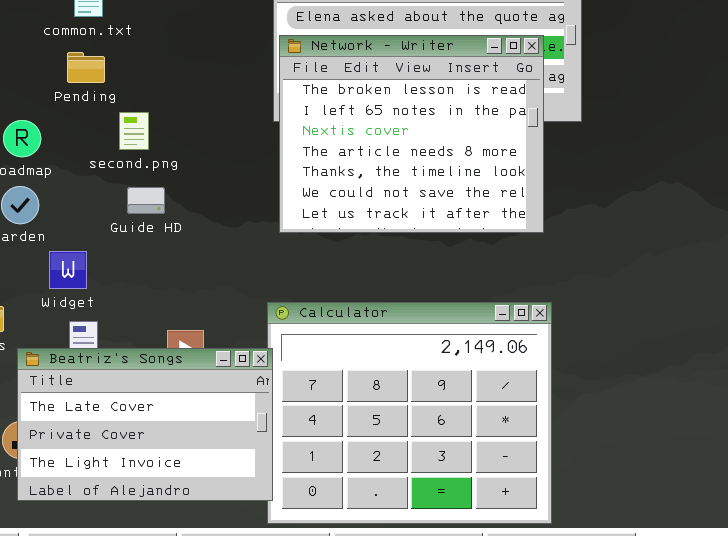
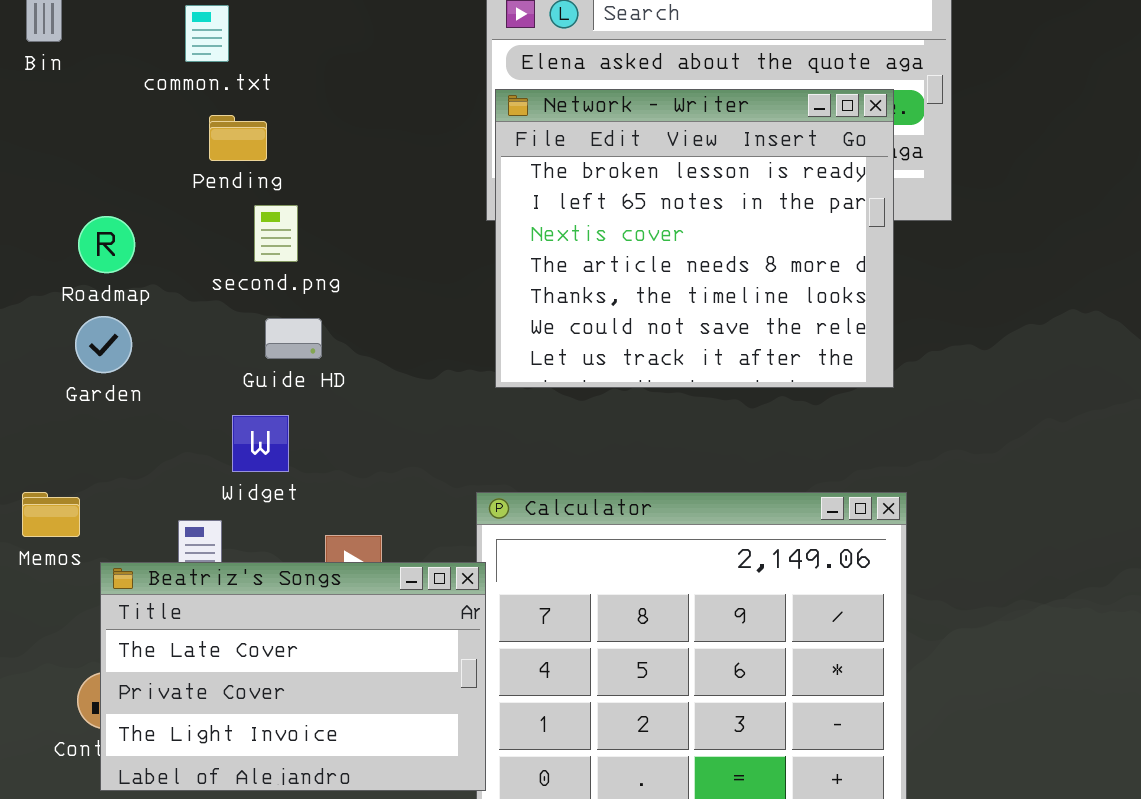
Pending: [67,52,105,83] -> [209,115,267,161], moved
Widget: [49,251,87,289] -> [232,415,289,472], moved

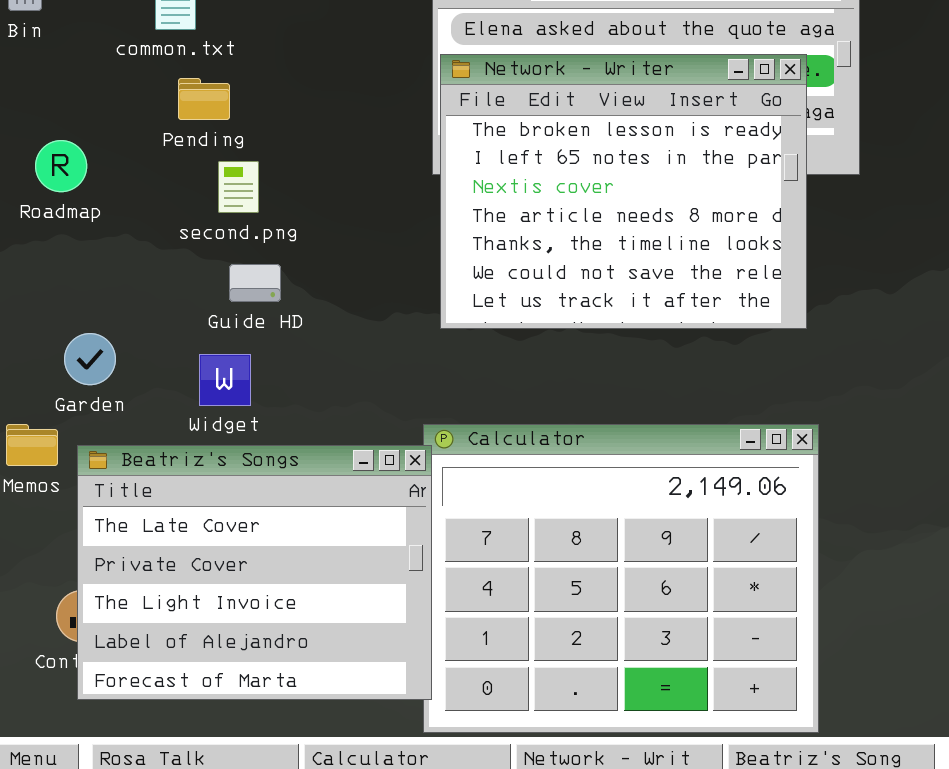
Roadmap: [78,216,135,273] -> [35,140,87,192], moved
Garden: [75,316,132,373] -> [64,333,116,385], moved
Beatriz's Songs: [100,562,486,791] -> [77,445,432,700], resized

